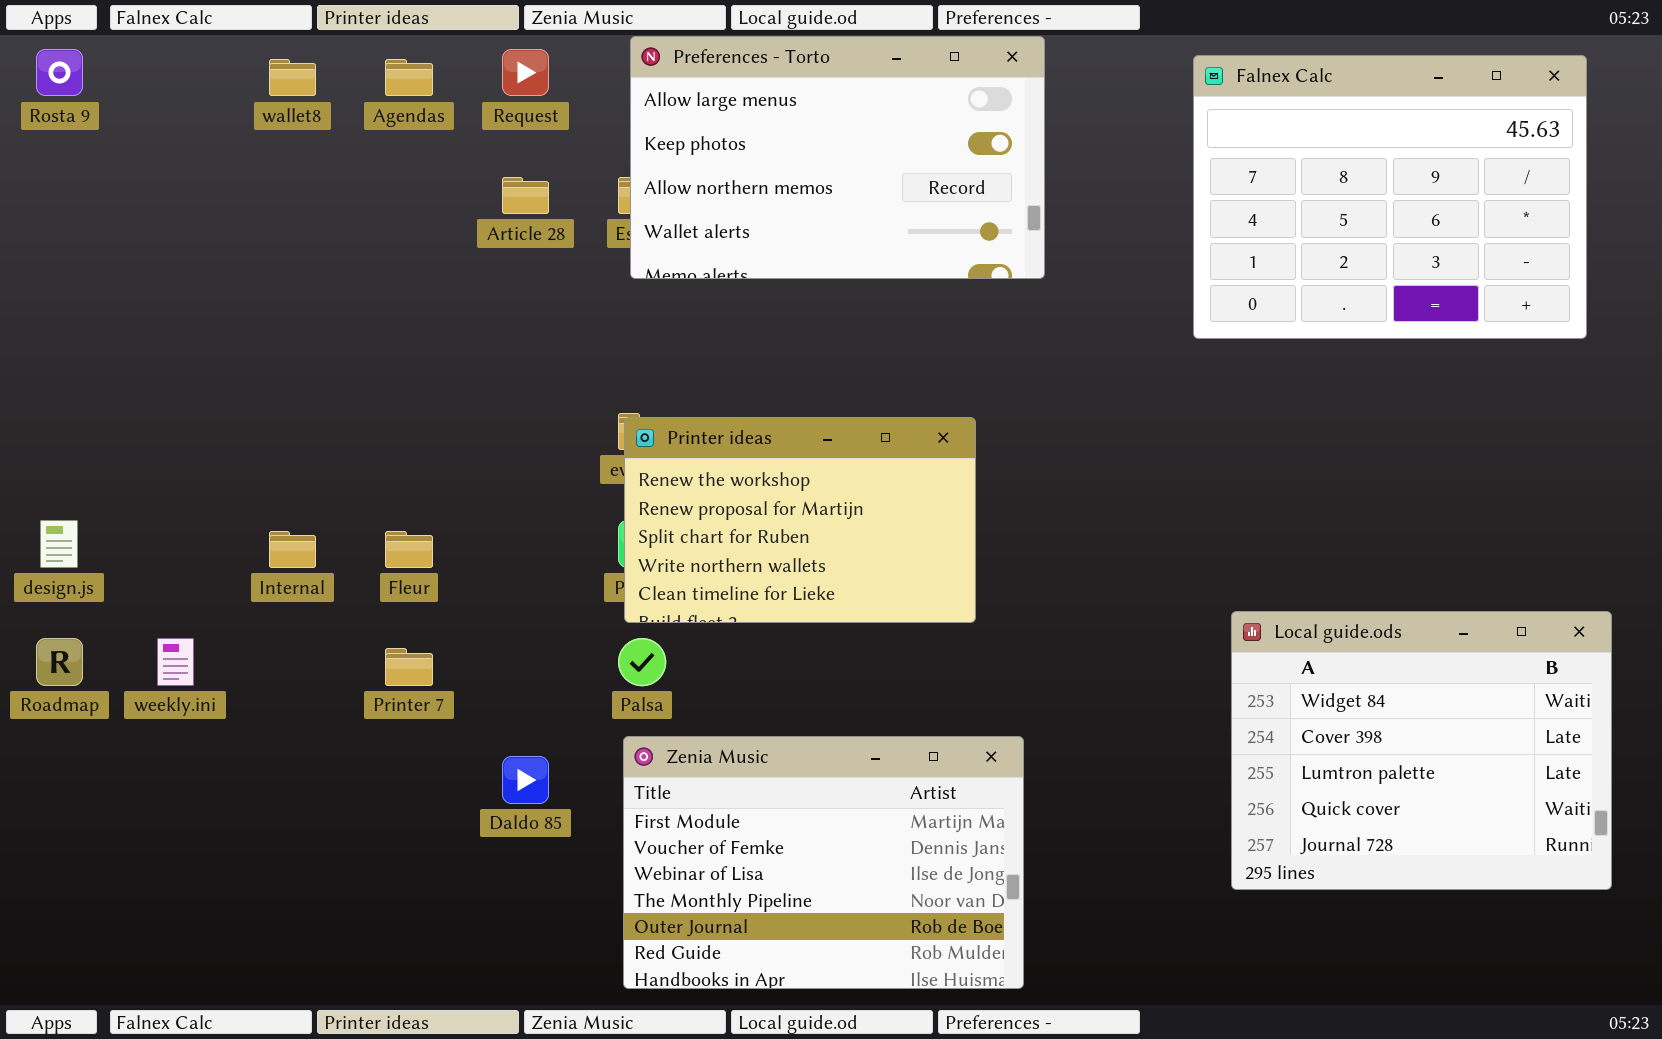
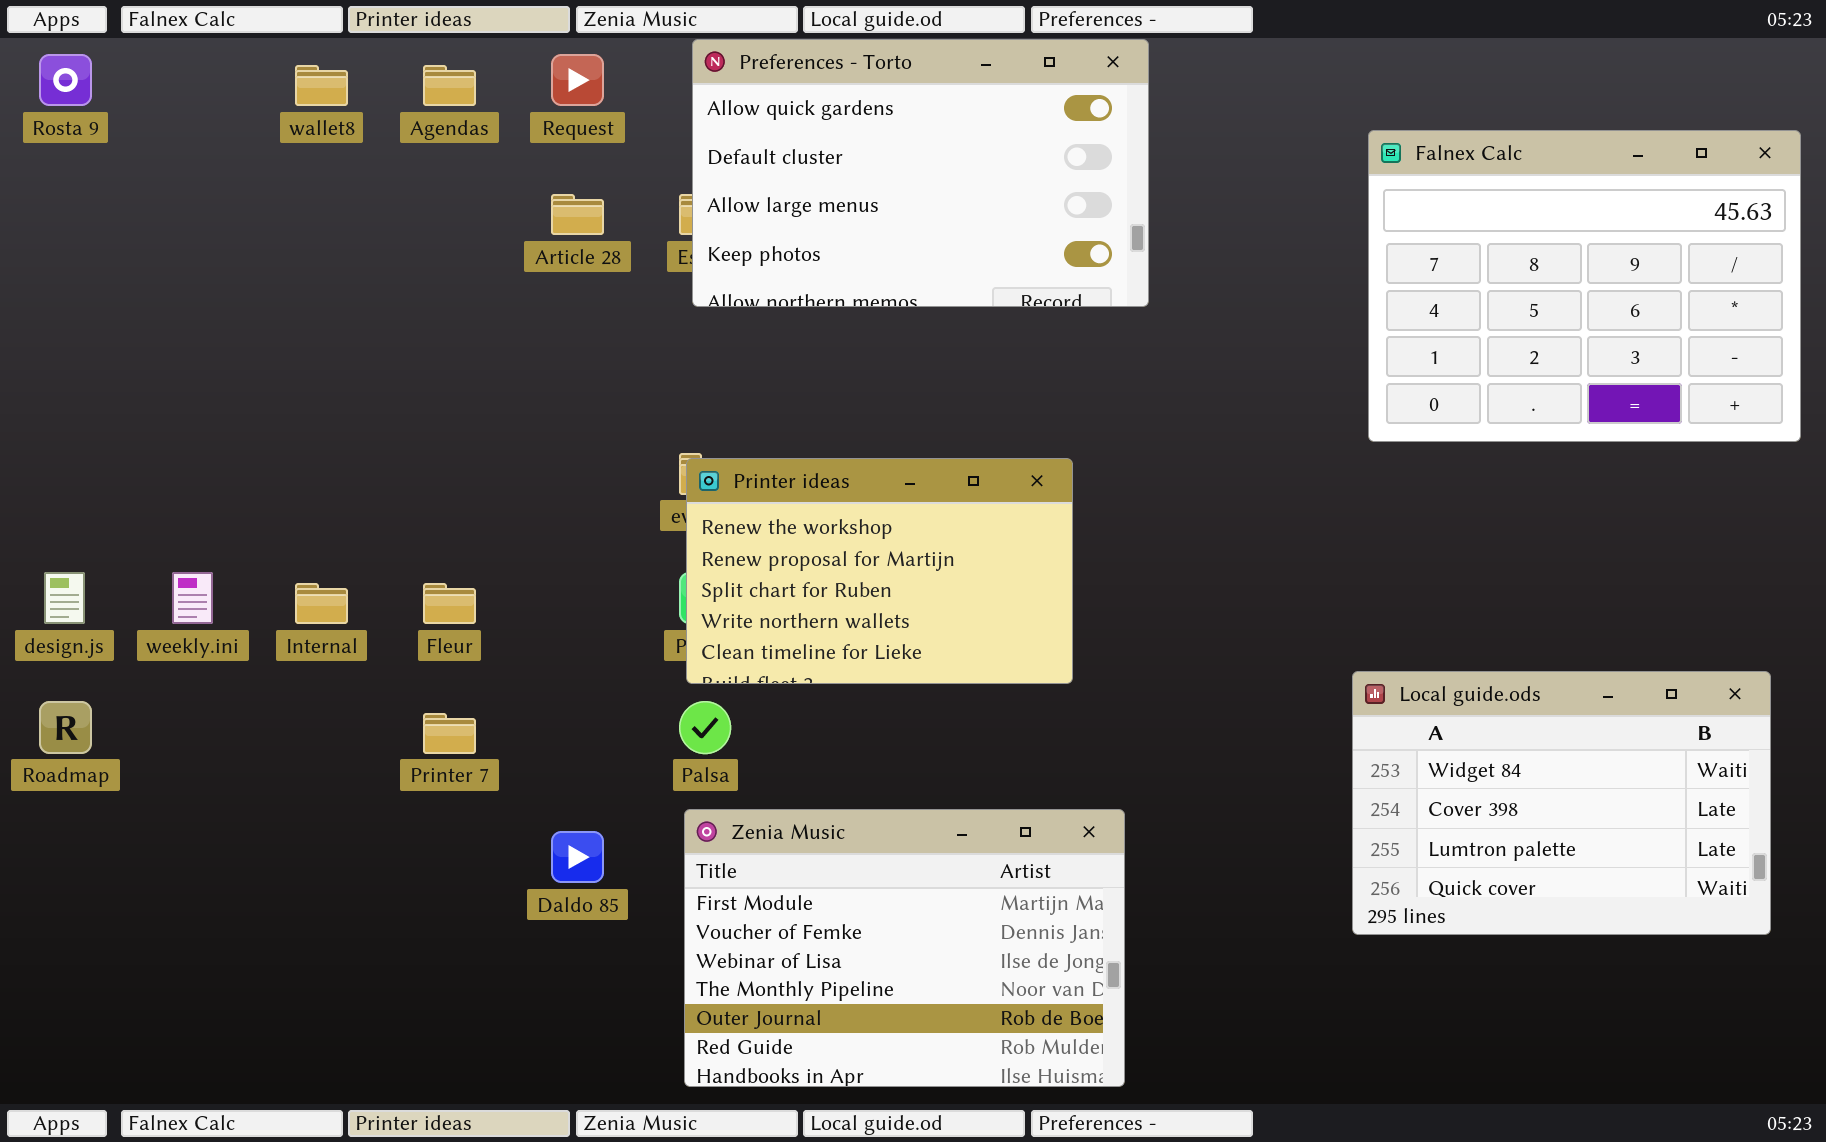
Preferences - Torto: [630,36,1045,279] -> [692,39,1149,307], scrolled up 2 rows
Falnex Calc: [1193,55,1587,339] -> [1368,130,1801,442], moved
Local guide.ods: [1231,611,1612,890] -> [1352,671,1771,935], resized
weekly.ini: [157,638,194,686] -> [172,572,213,624], moved

